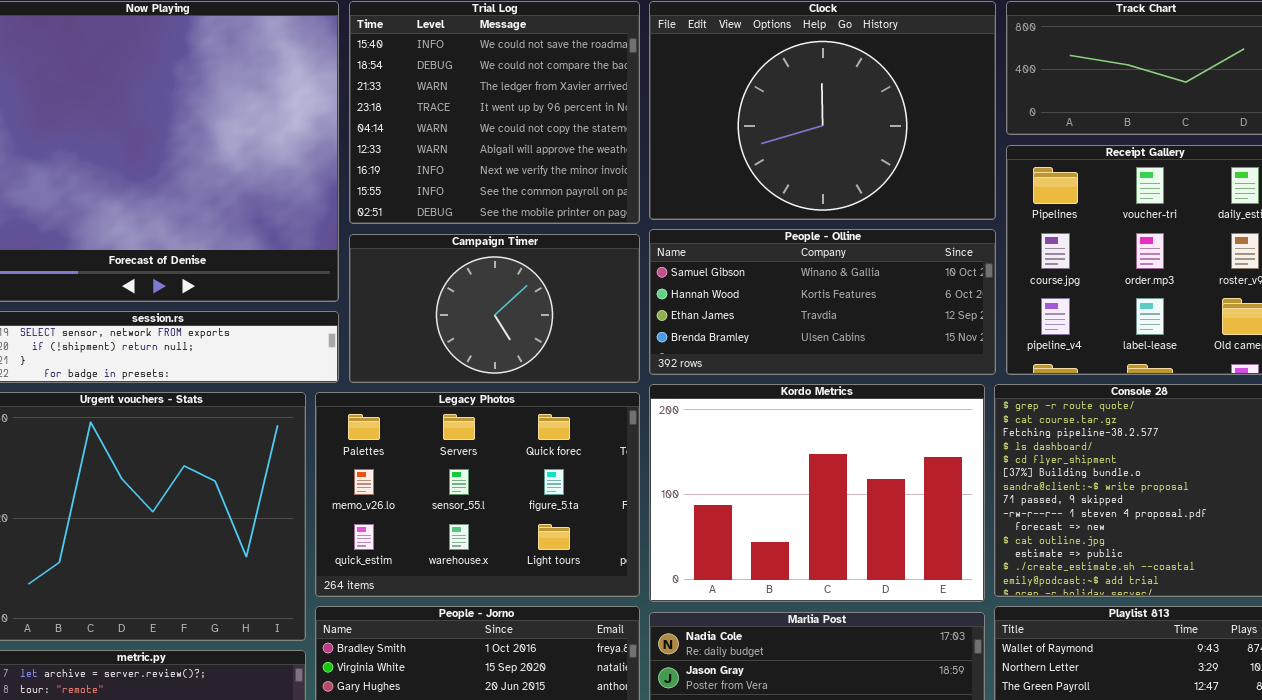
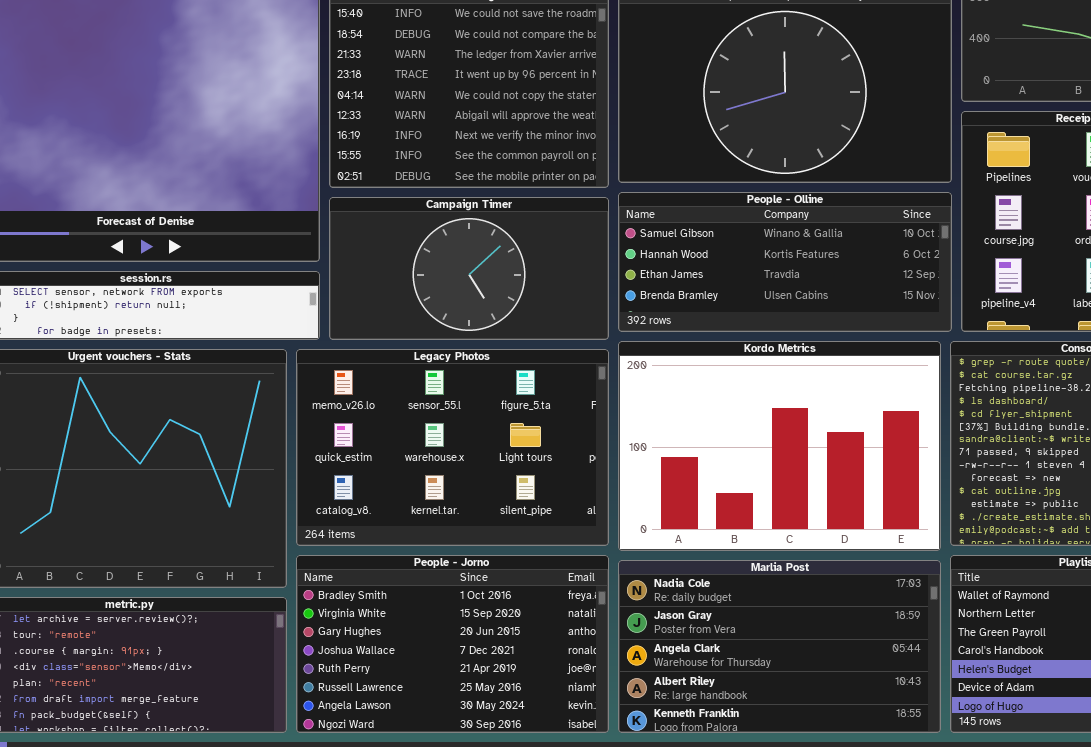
Legacy Photos: [315,392,640,597] -> [296,349,609,546], scrolled down 1 row

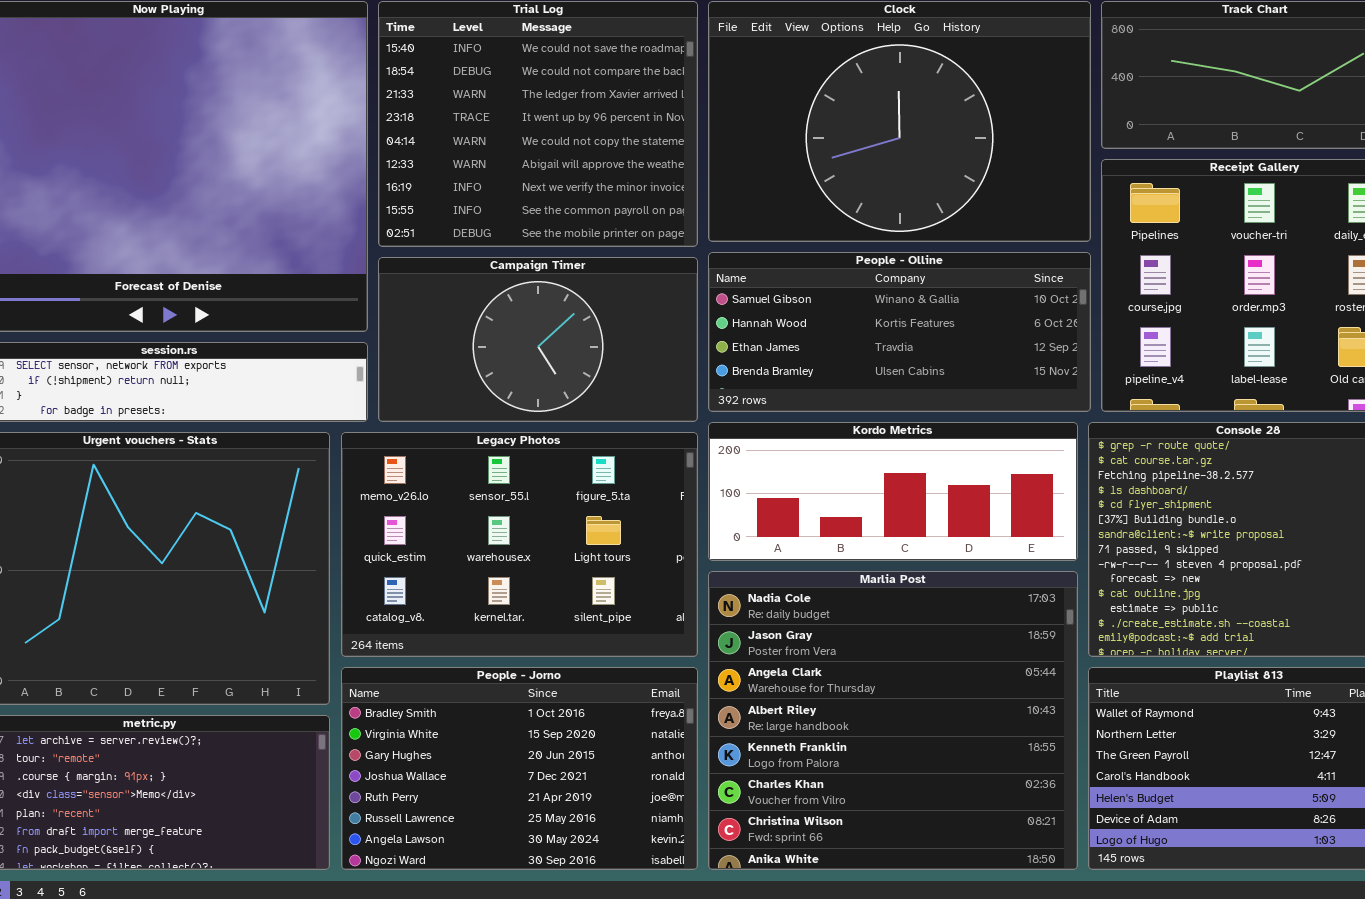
Kordo Metrics: [618,341,941,551] -> [708,422,1078,561], resized
Marlia Post: [618,560,941,733] -> [708,571,1078,870], resized

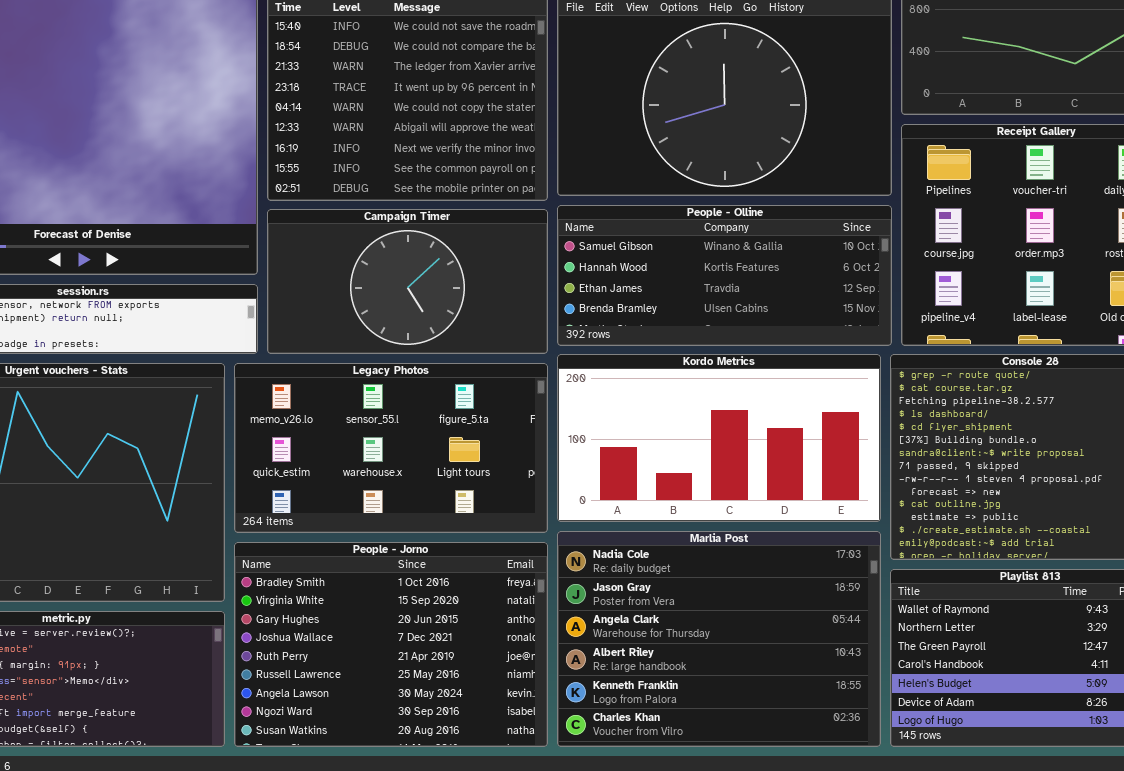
Kordo Metrics: [708,422,1078,561] -> [557,354,881,522], resized
Legacy Photos: [341,432,698,657] -> [234,363,548,533], resized
Marlia Post: [708,571,1078,870] -> [557,531,881,747], resized
People - Jorno: [341,667,698,870] -> [234,542,548,747], resized

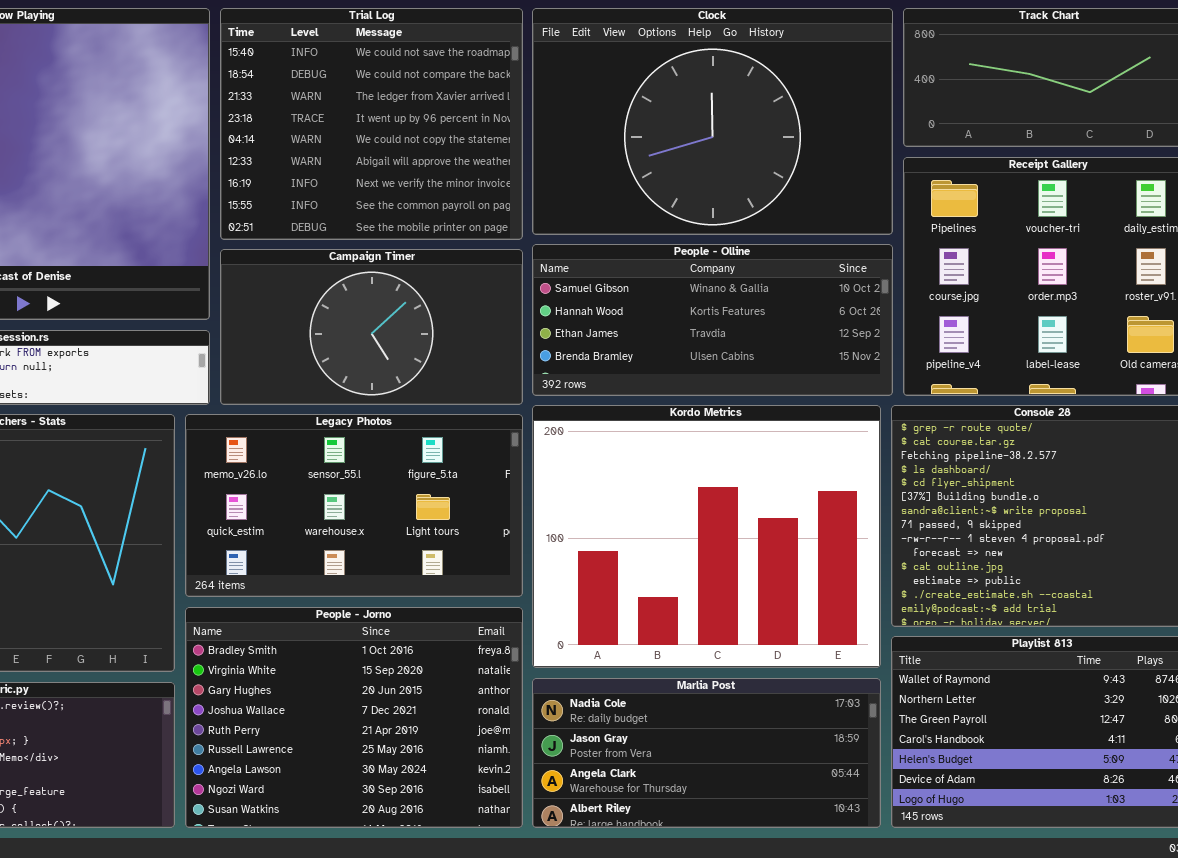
Kordo Metrics: [557,354,881,522] -> [532,405,881,668], resized
Marlia Post: [557,531,881,747] -> [532,678,881,828], resized

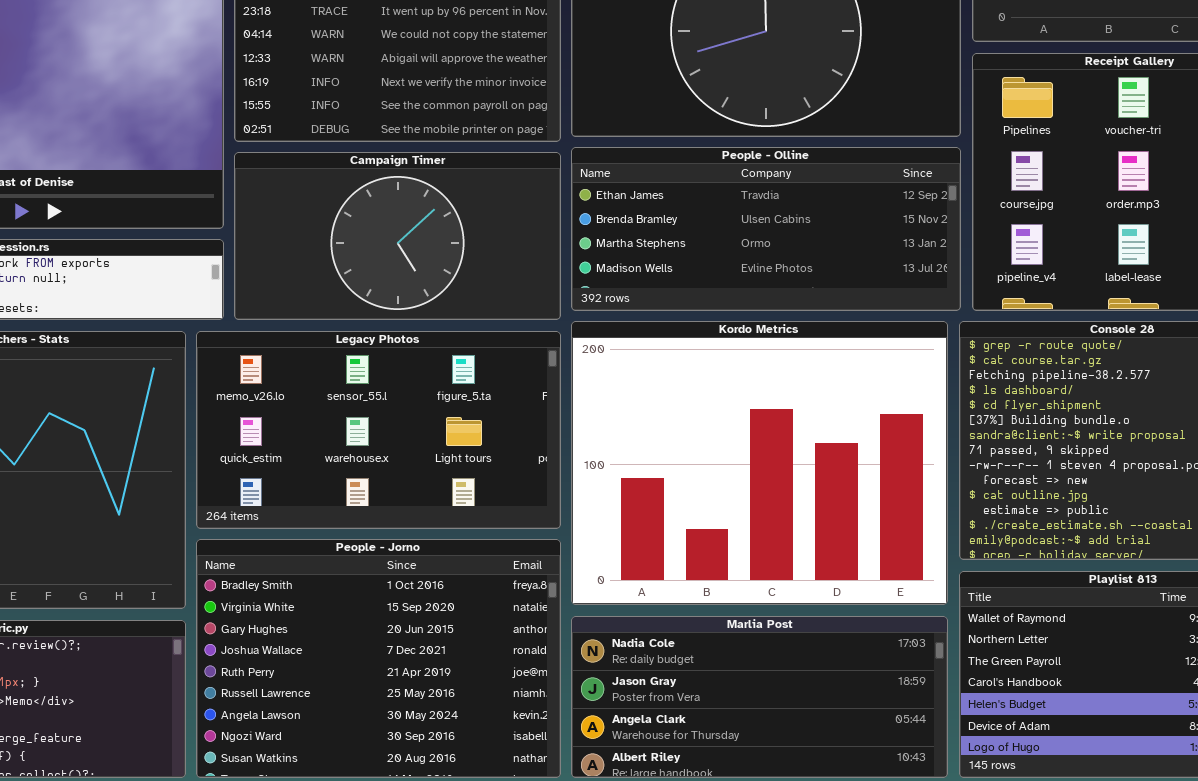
People - Olline: [532,244,893,396] -> [571,147,961,311], scrolled down 2 rows

